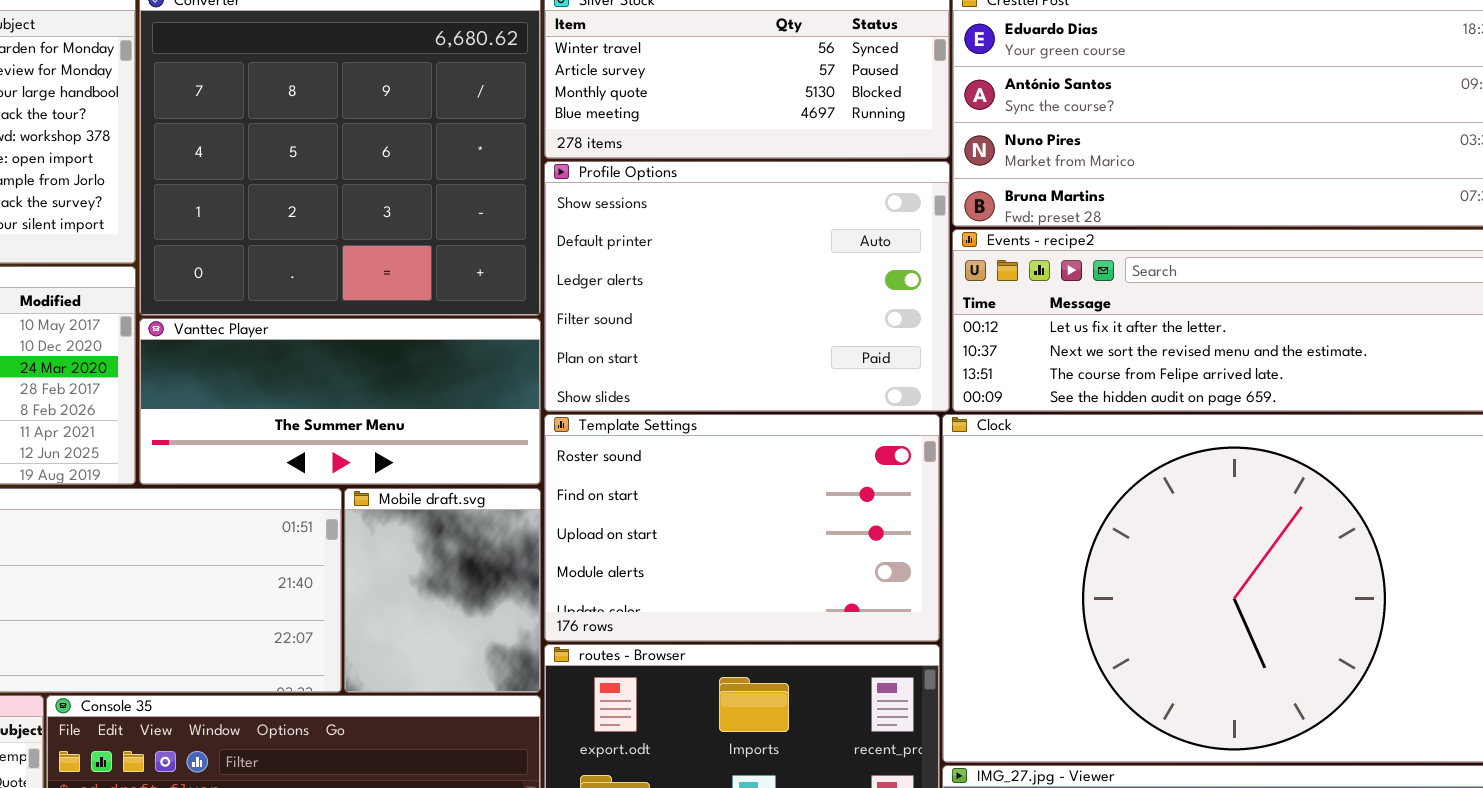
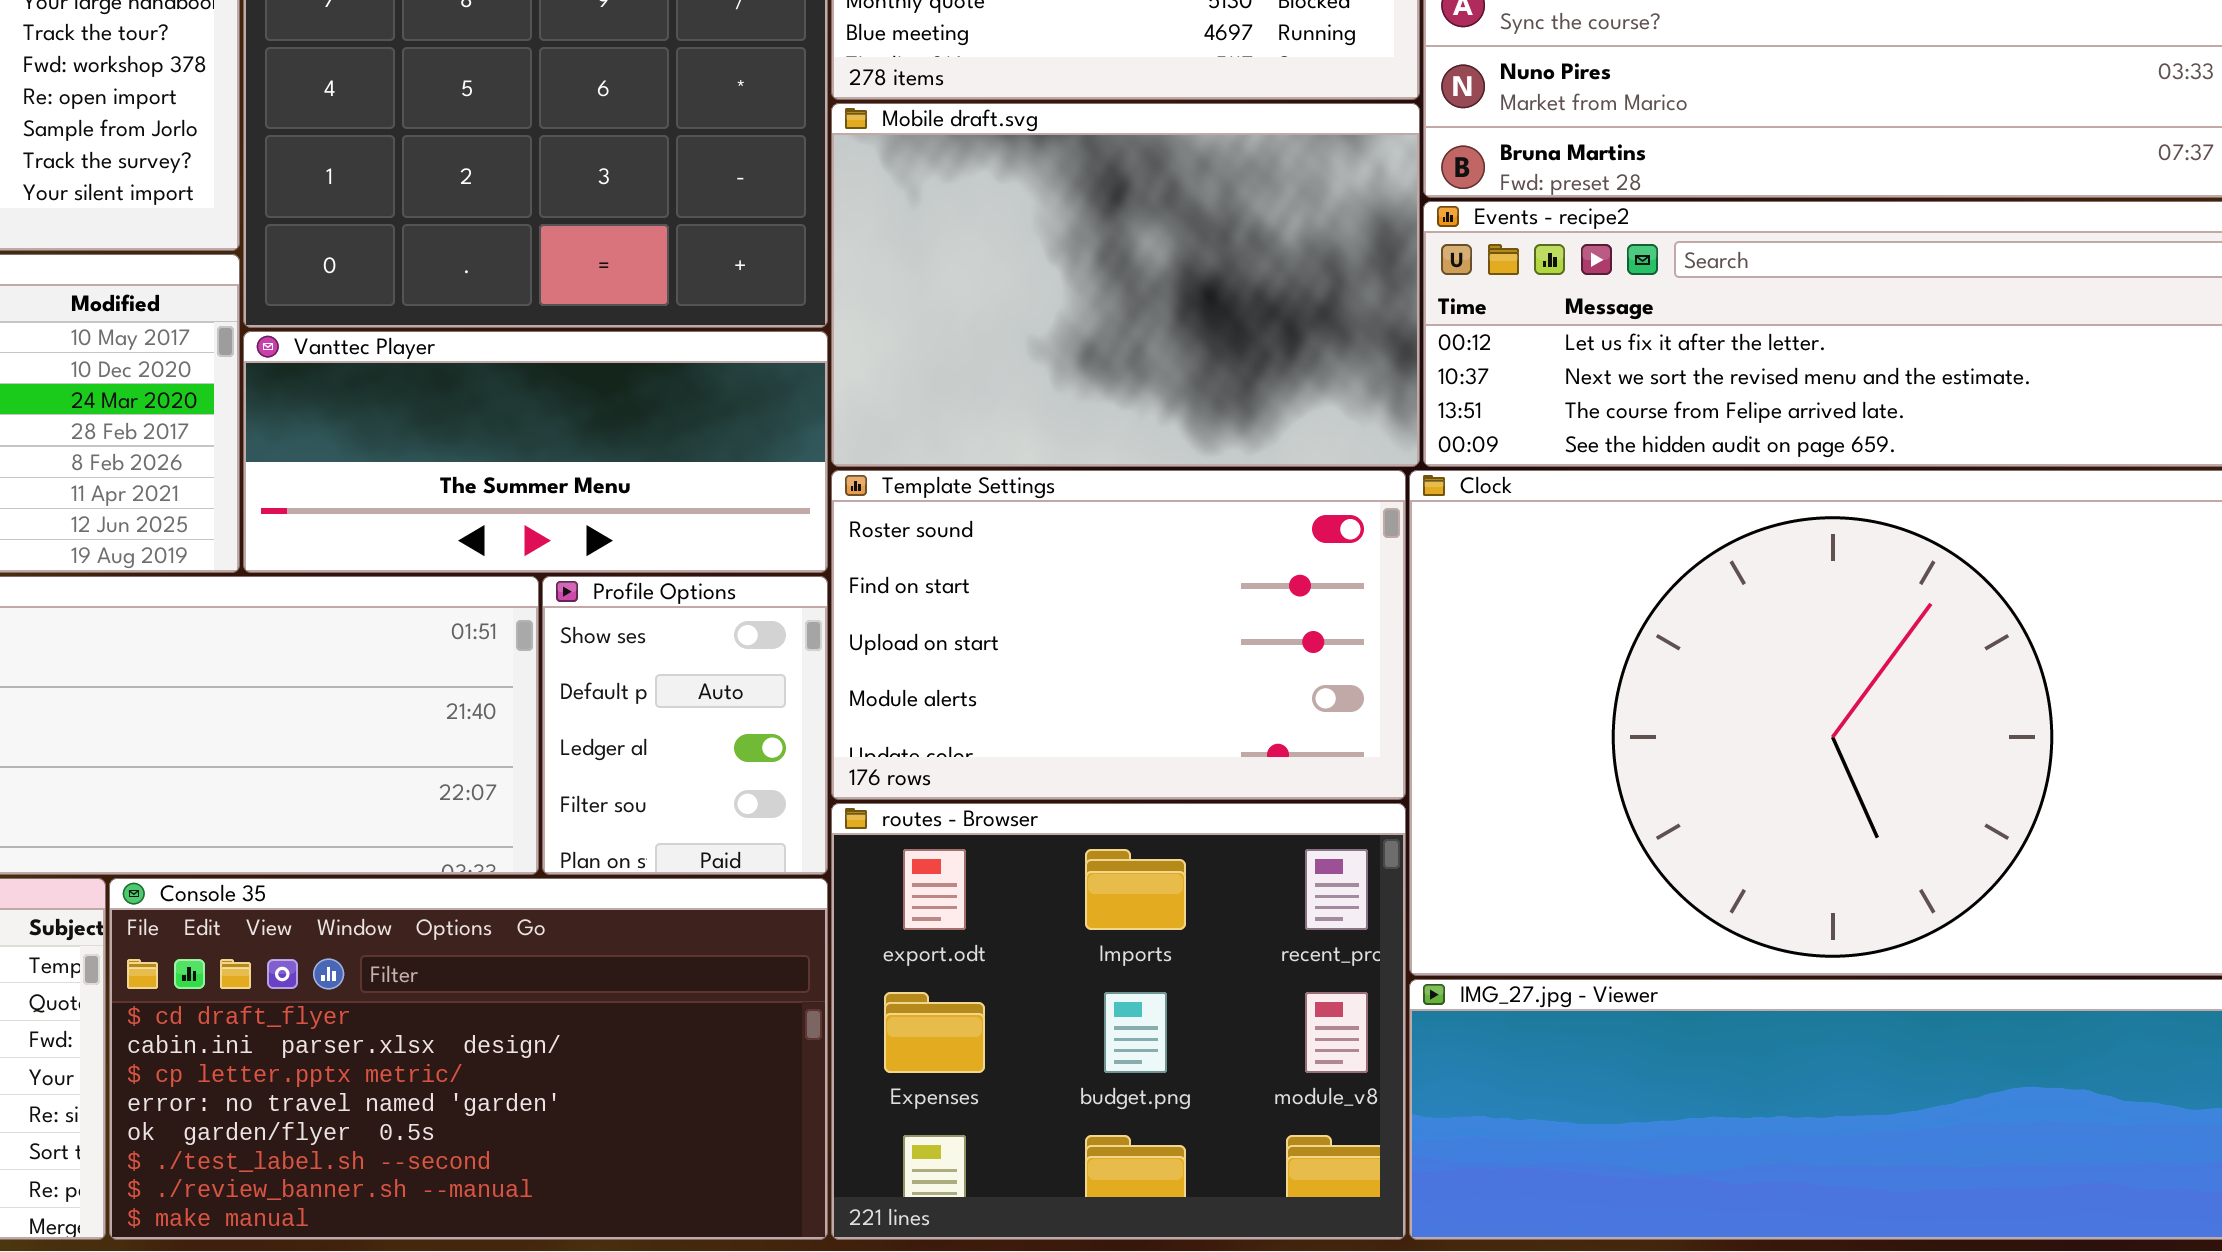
Profile Options: [544,161,950,412] -> [542,576,828,875], moved, resized
Mobile draft.svg: [344,488,541,693] -> [831,103,1420,467], moved, resized

